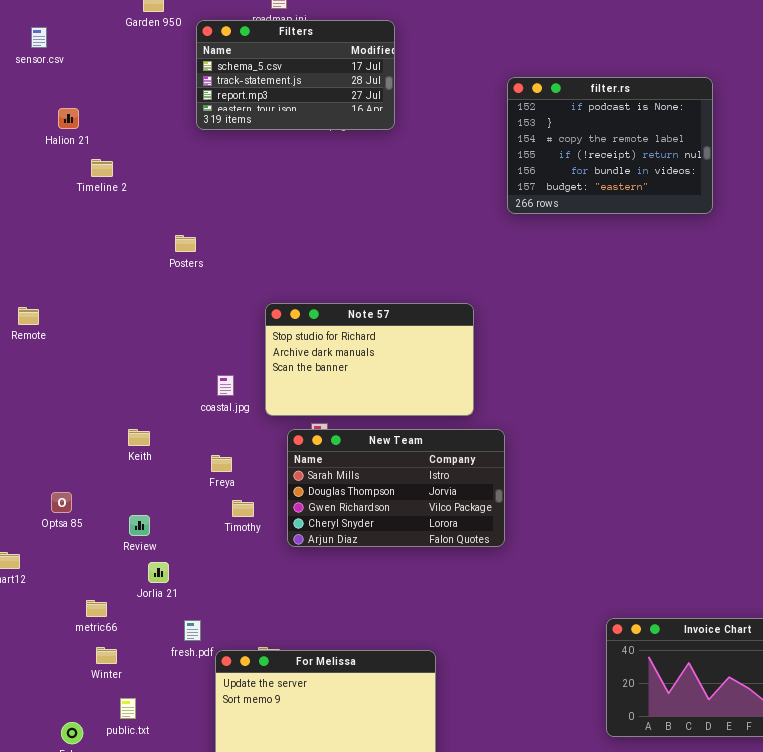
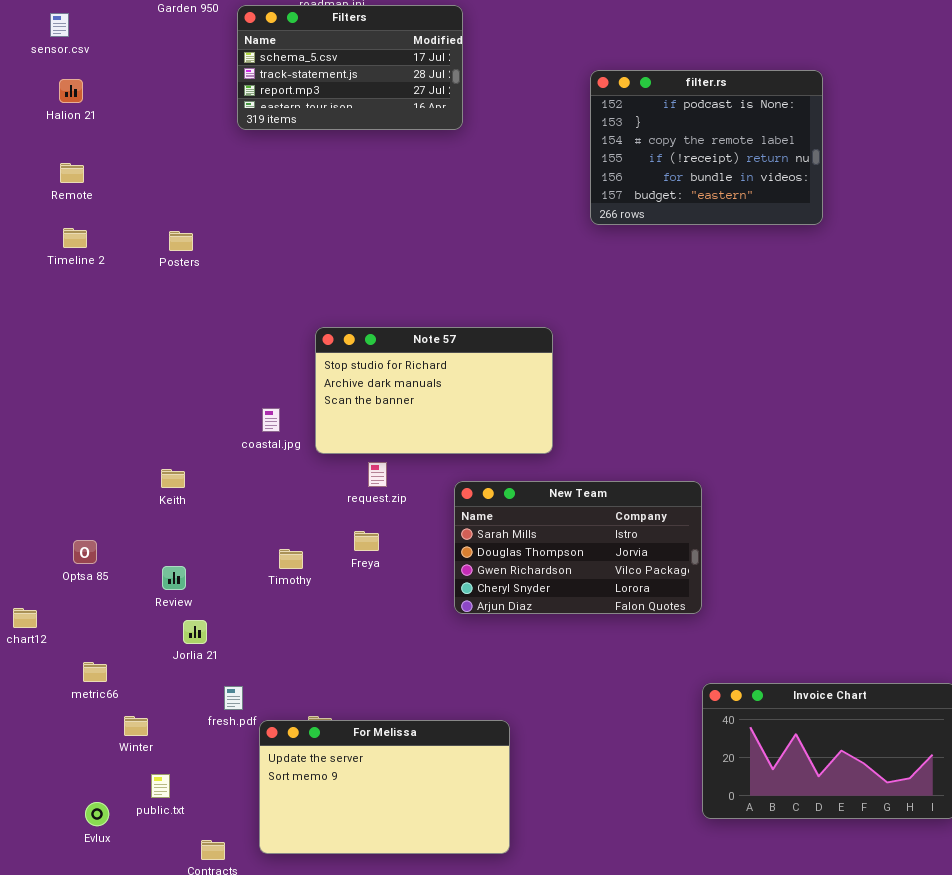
Halion 21: [58,108,79,129] -> [59,79,83,103], moved
Timeline 2: [91,159,113,177] -> [63,228,87,248], moved
Posters: [175,235,196,252] -> [169,231,193,251], moved
Remote: [18,307,39,325] -> [60,163,84,183], moved
New Team: [287,429,505,547] -> [454,481,702,614], moved
Freya: [211,455,232,472] -> [354,531,379,551], moved
metric66: [86,600,107,617] -> [83,662,107,682], moved

